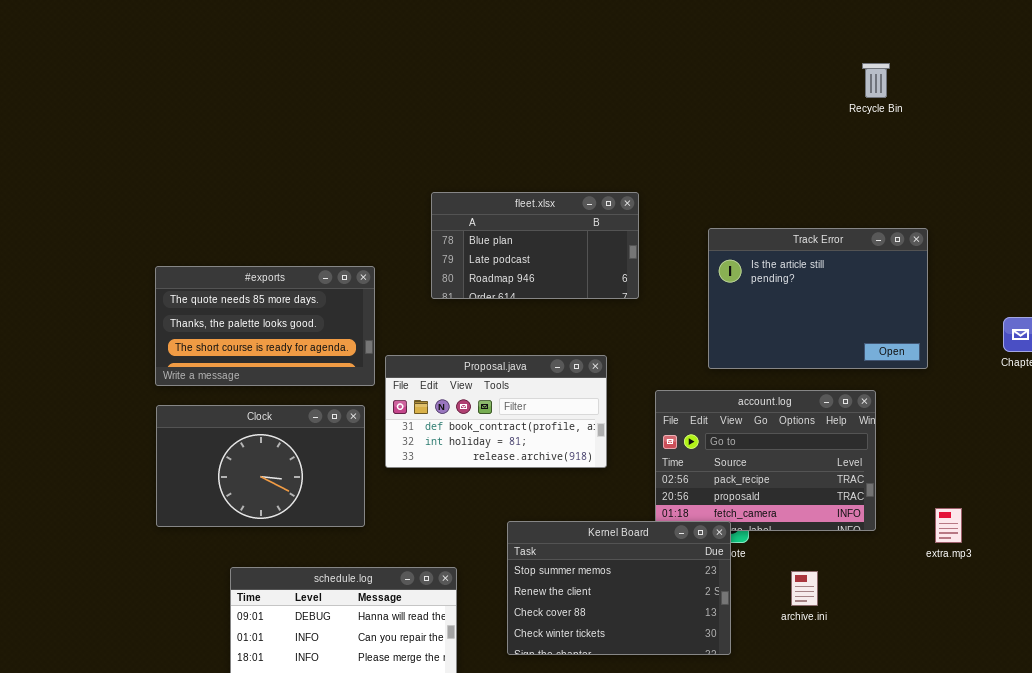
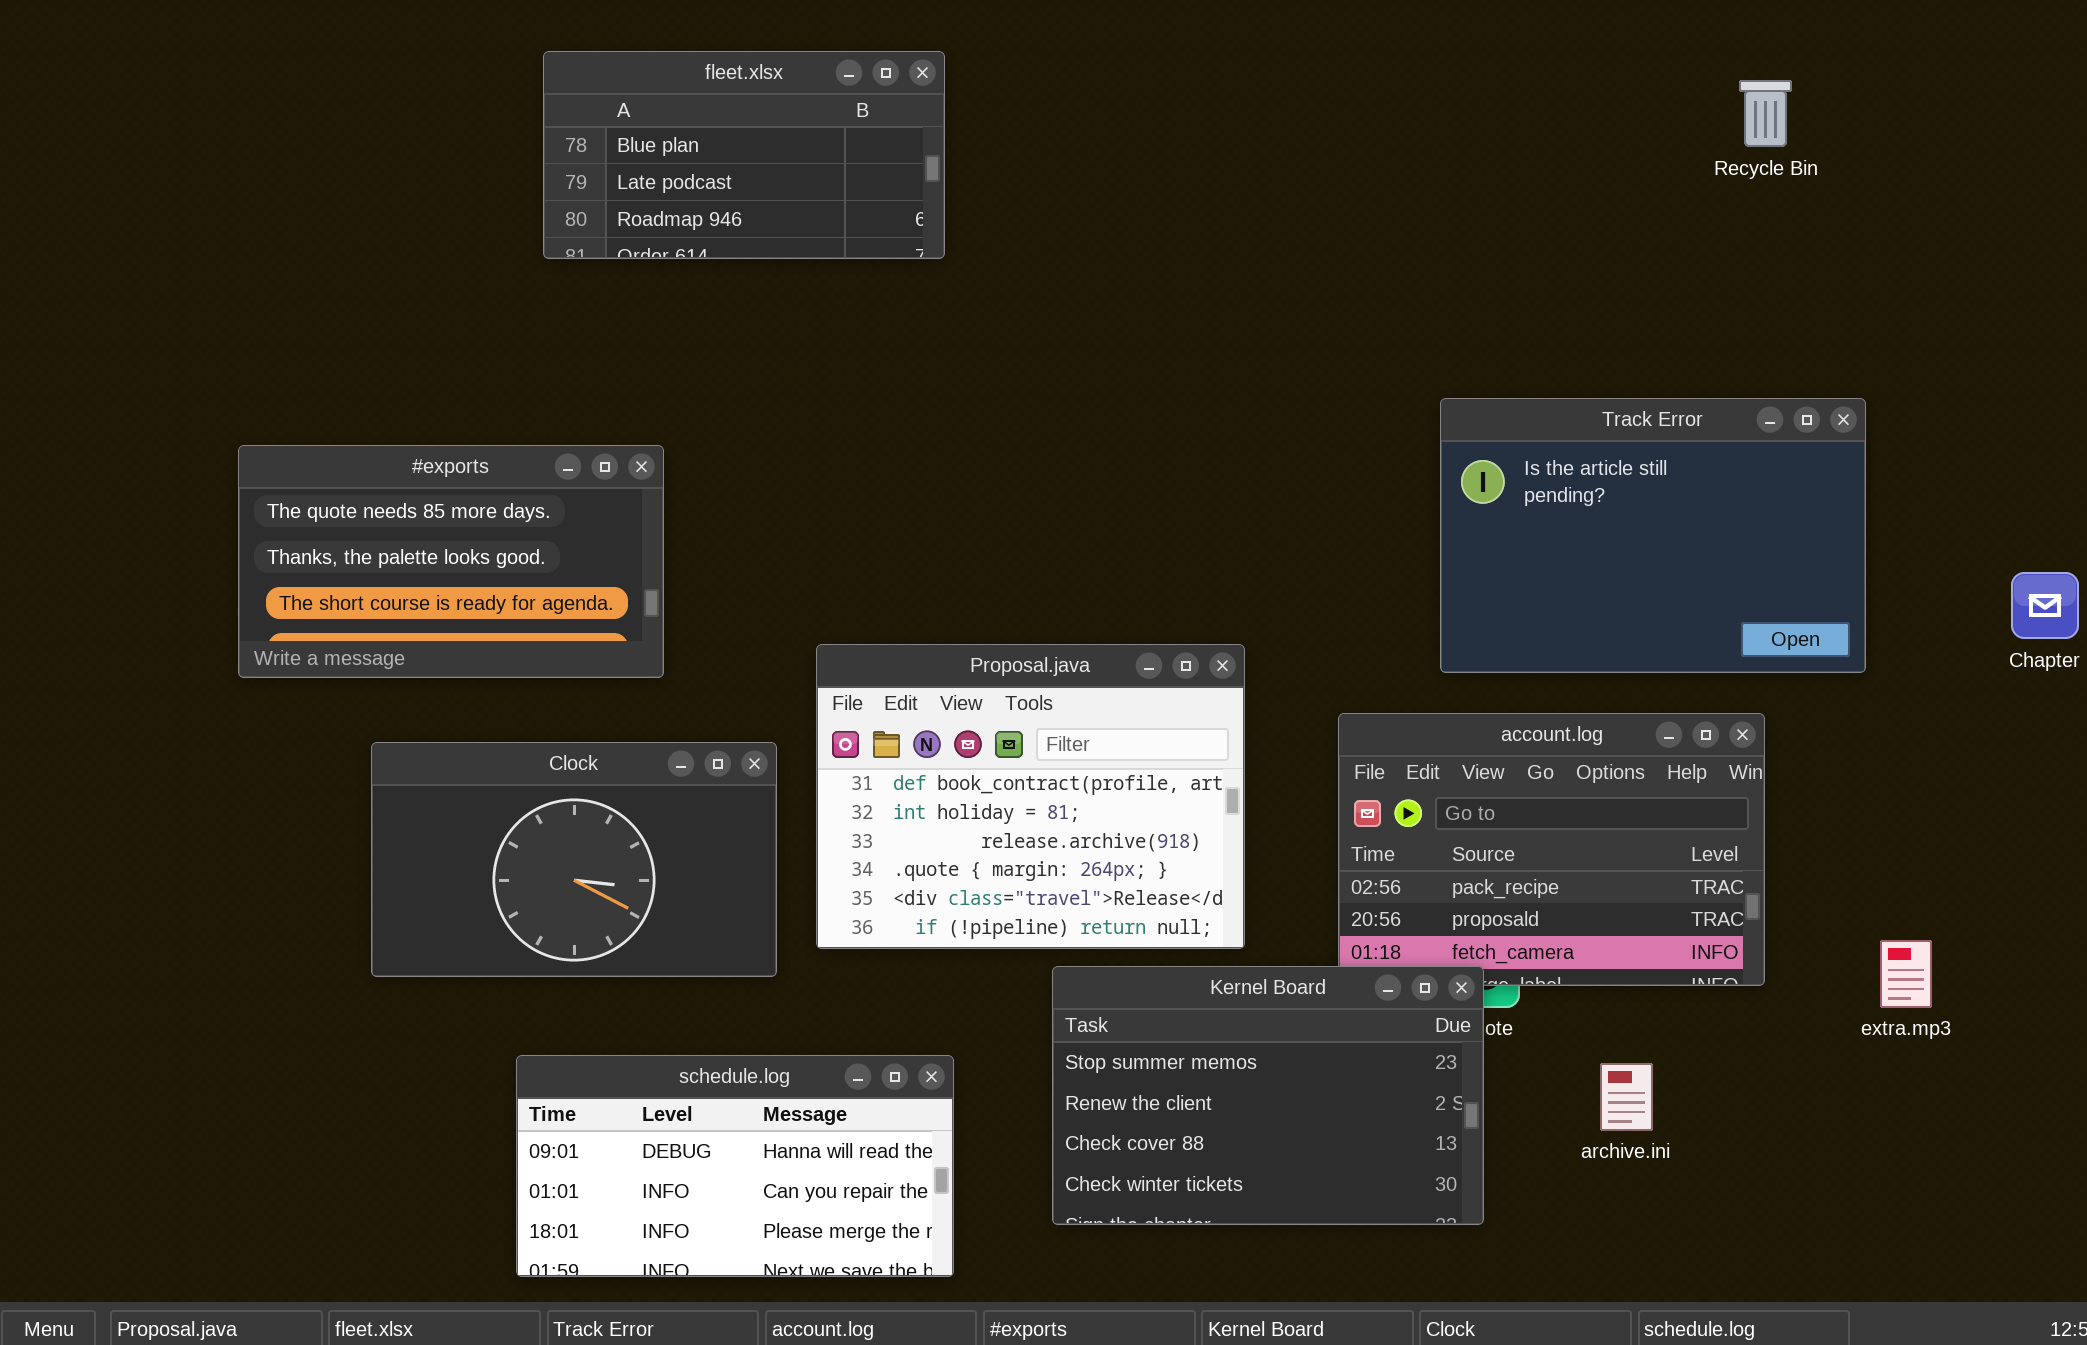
fleet.xlsx: [431,192,639,299] -> [543,51,945,259], moved
#exports: [155,266,375,386] -> [238,445,664,678], moved
Proposal.java: [385,355,607,468] -> [816,644,1245,949], resized

